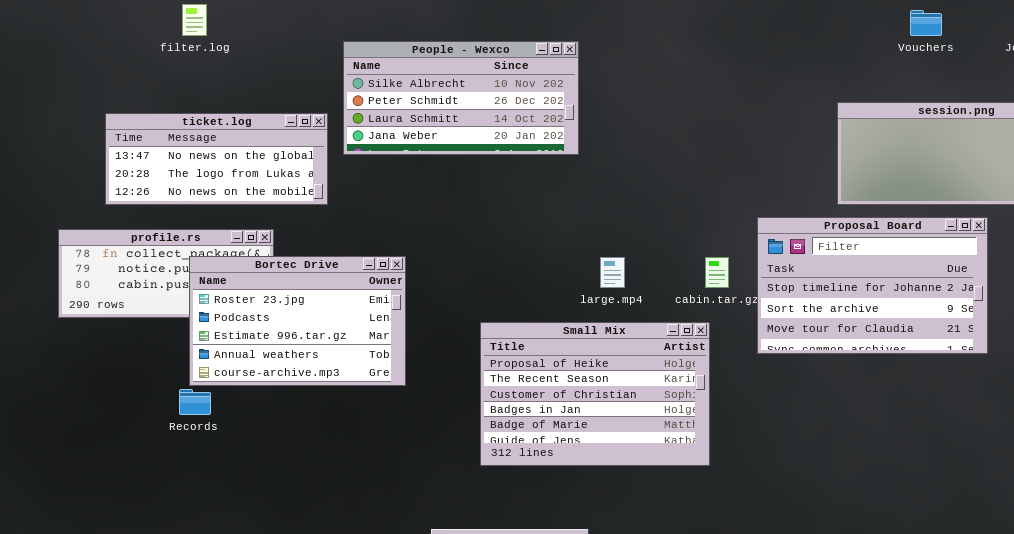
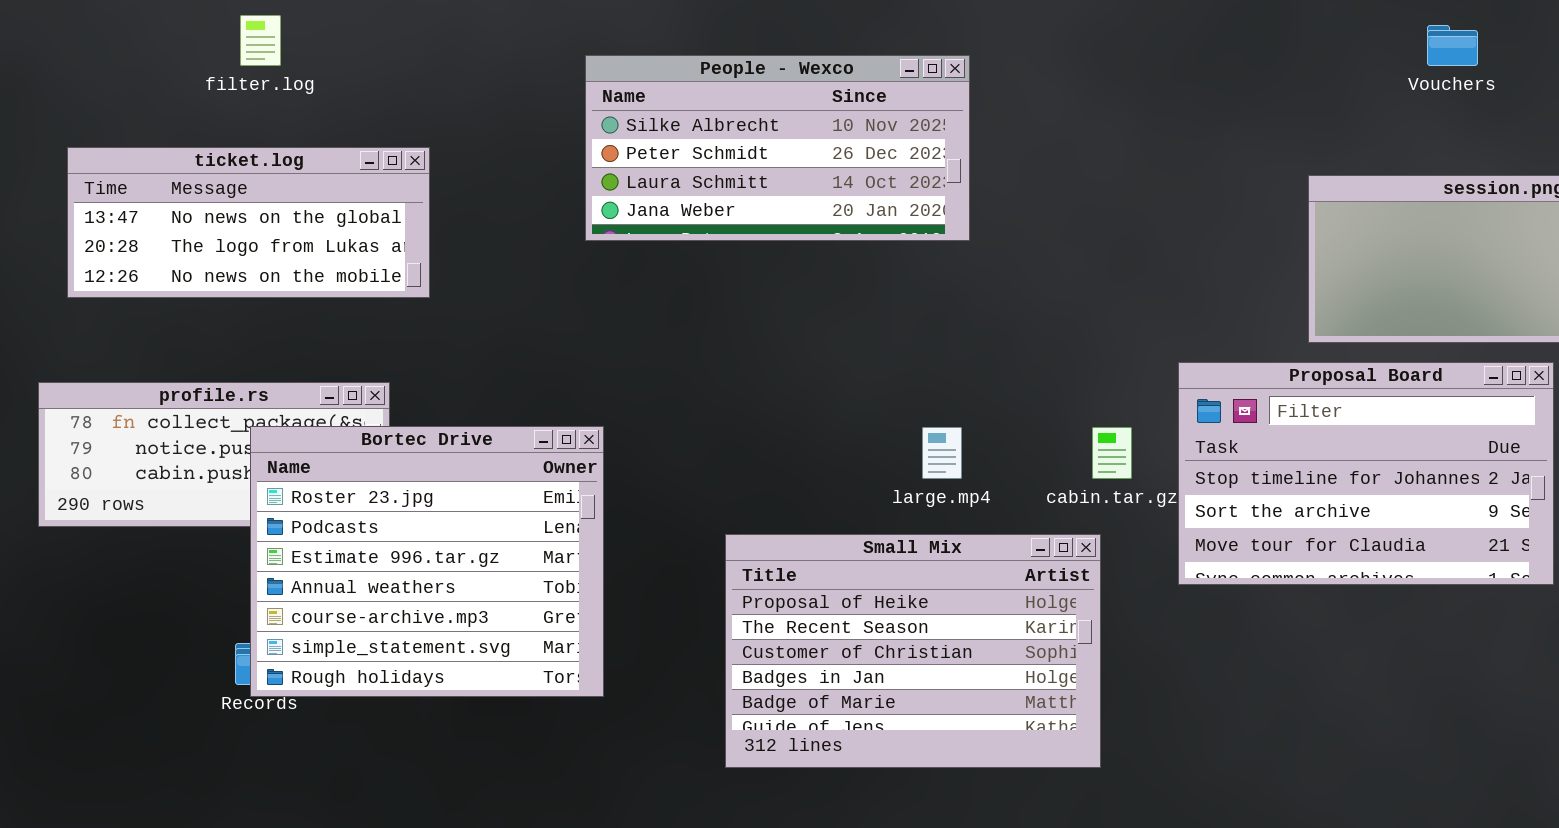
People - Wexco: [343,41,579,155] -> [585,55,970,241], moved
ticket.log: [105,113,328,205] -> [67,147,430,298], moved
Bortec Drive: [189,256,406,386] -> [250,426,604,697], resized

